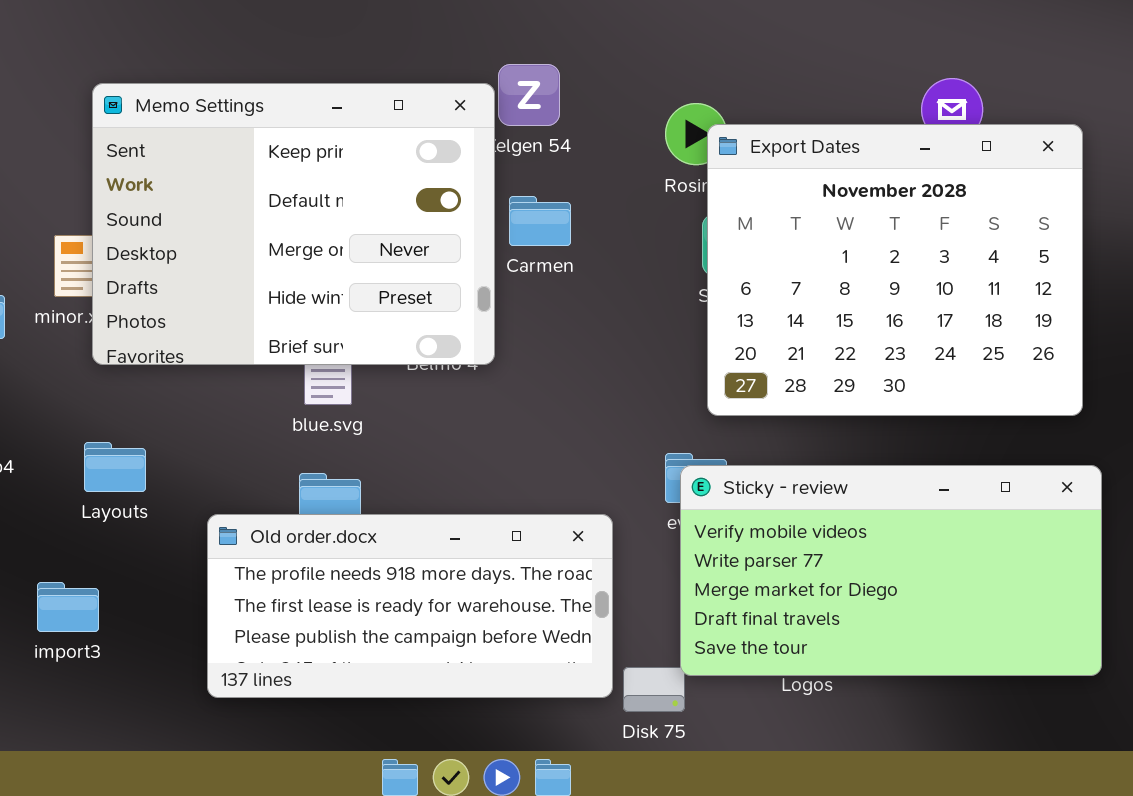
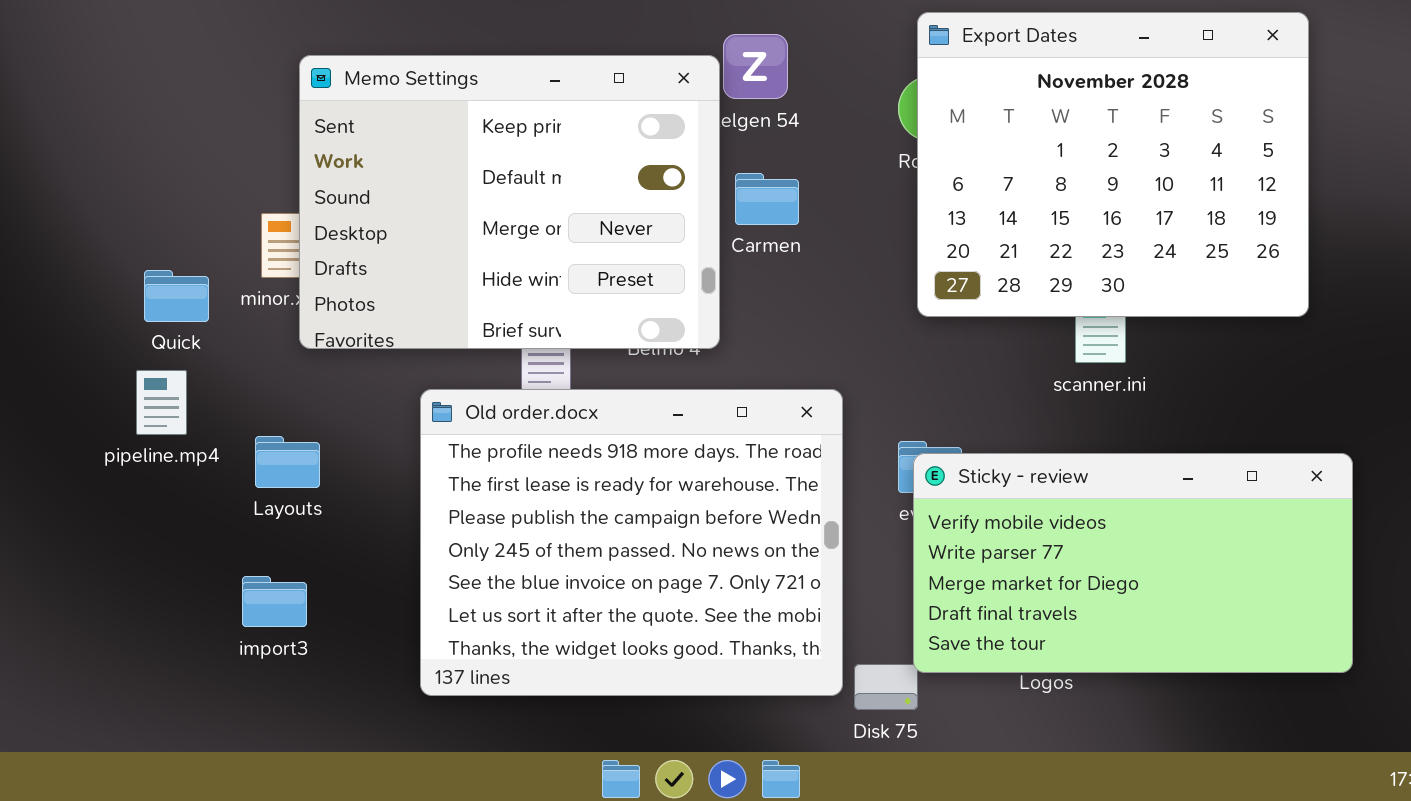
Export Dates: [707,124,1083,416] -> [917,12,1309,317], moved
Layouts: [84,442,146,492] -> [255,436,320,488], moved
Old order.docx: [207,514,613,698] -> [420,389,843,696], resized

